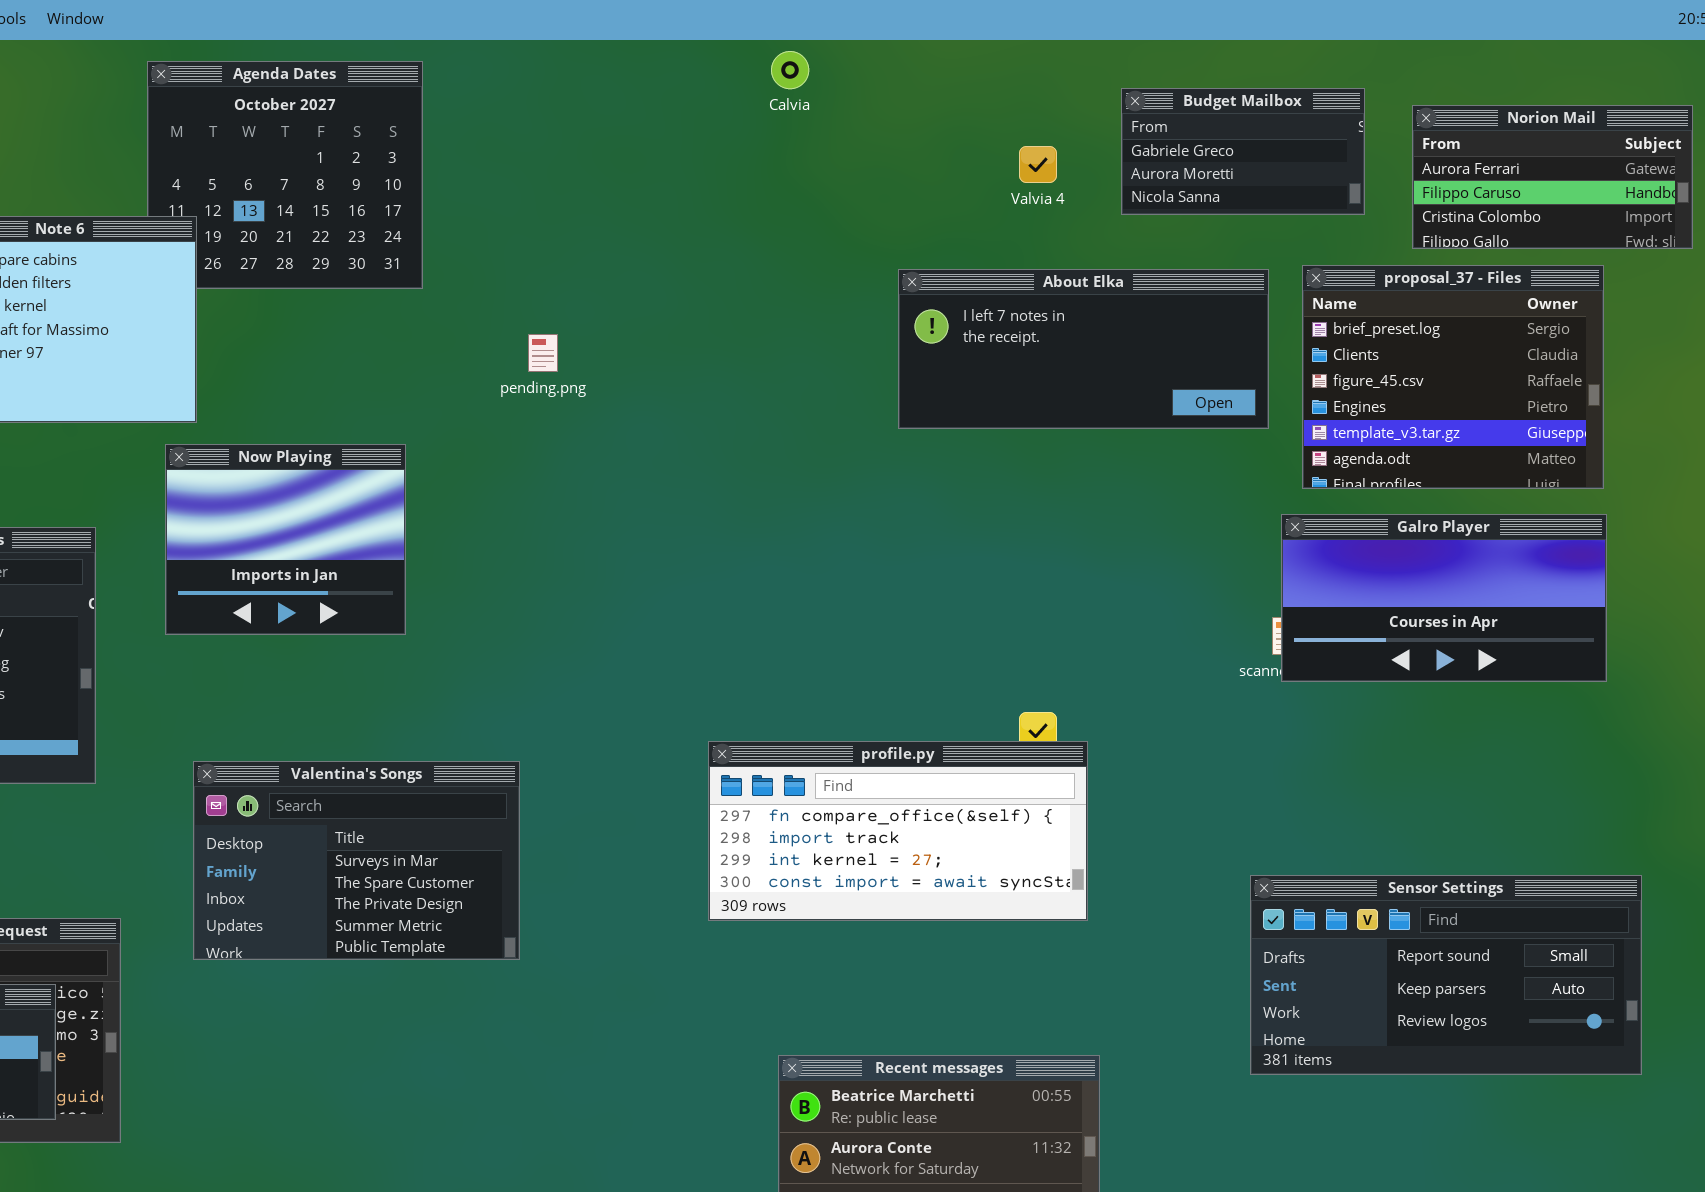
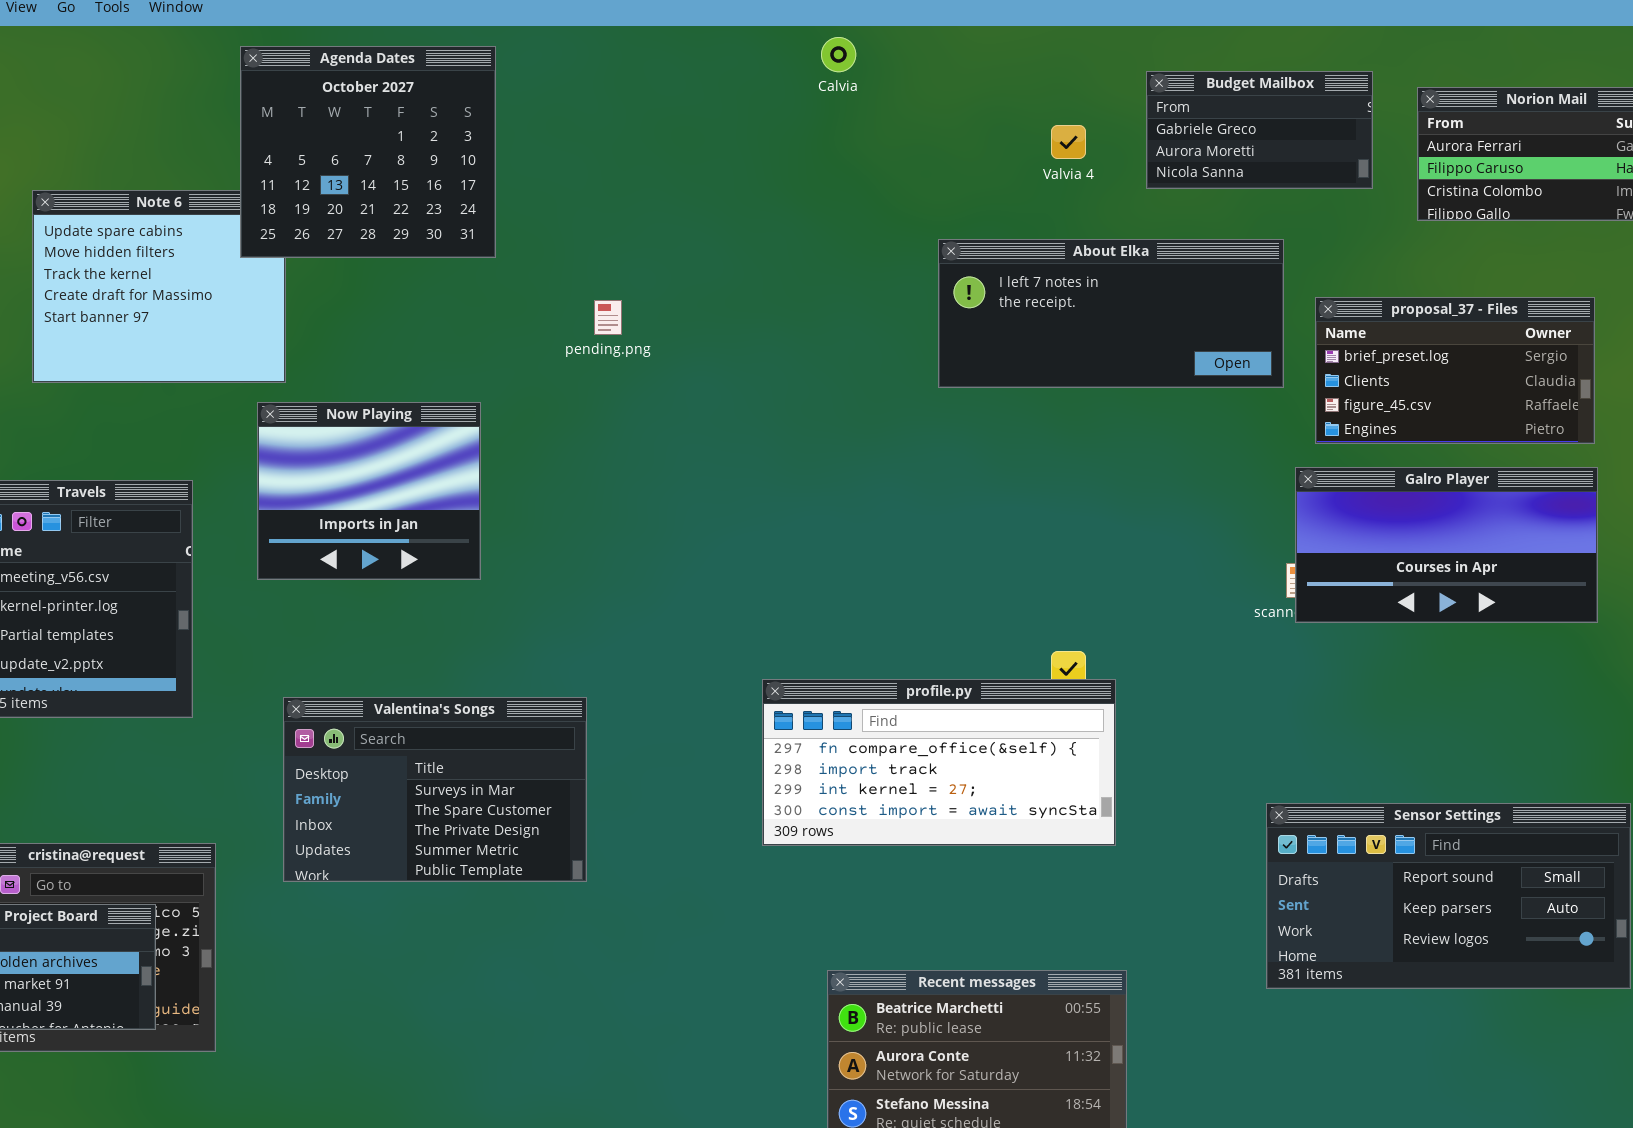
Agenda Dates: [147,61,423,289] -> [240,46,496,258], raised
proposal_37 - Files: [1302,265,1604,489] -> [1315,297,1595,444], resized

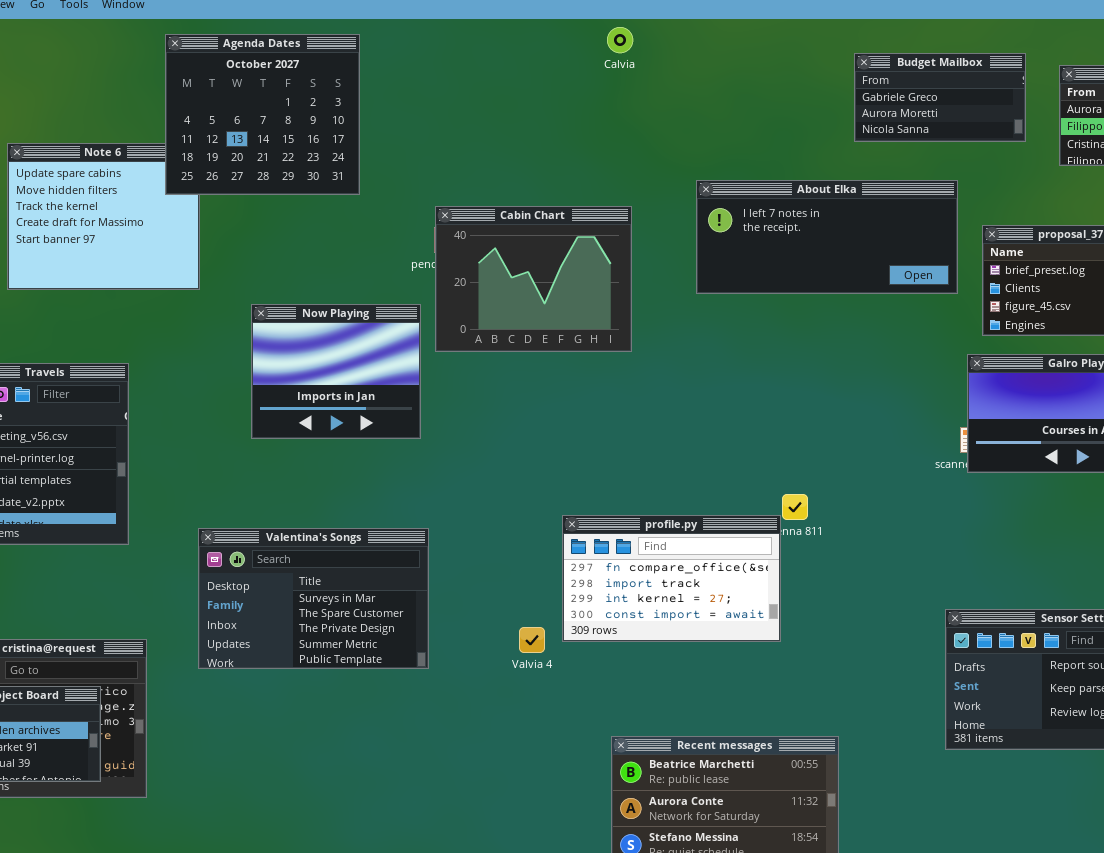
Valvia 4: [1051,125,1086,159] -> [519,627,545,653], moved
Cabin Chart: none -> [435,206,632,352], opened
Now Playing: [257,402,481,580] -> [251,304,421,439], moved
profile.py: [762,679,1116,846] -> [562,515,781,642], resized

